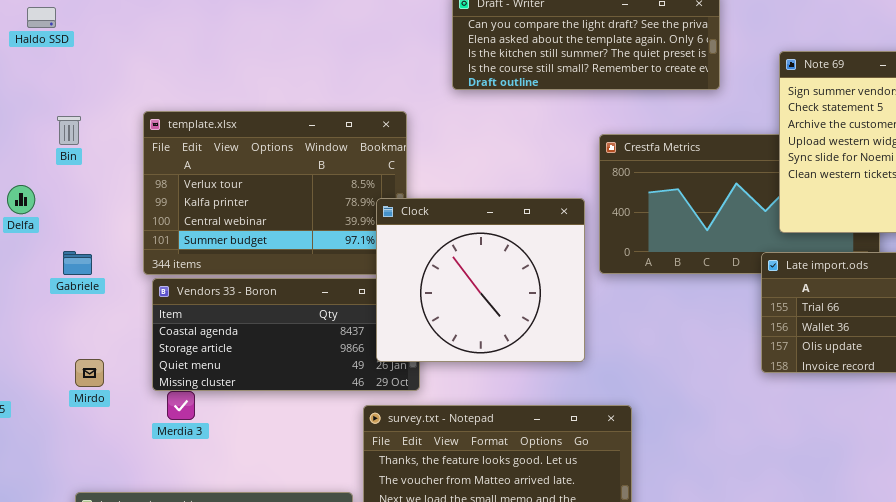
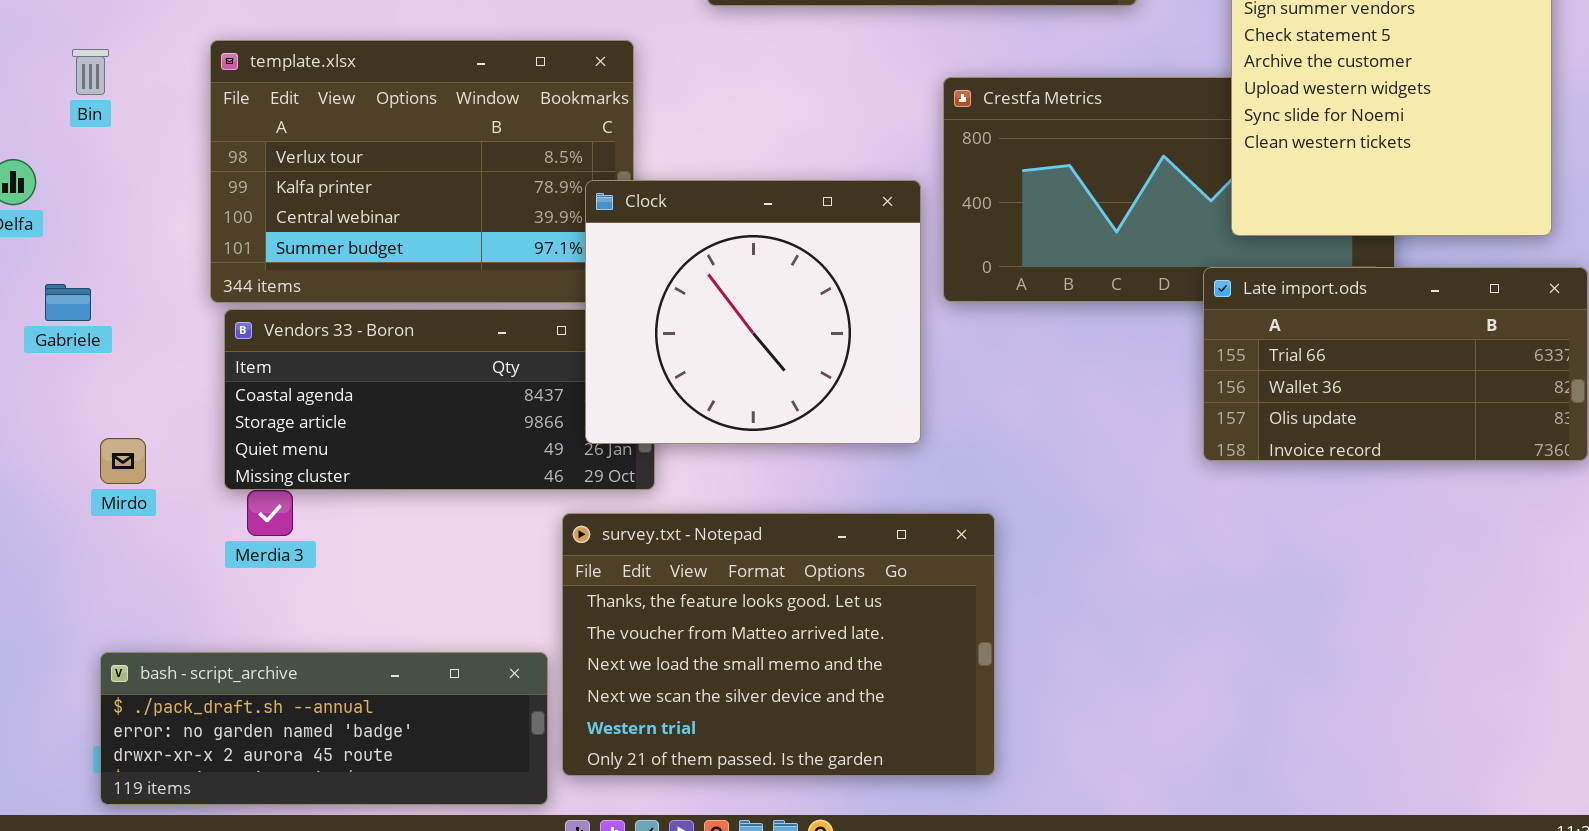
Gabriele: [63,251,92,275] -> [45,284,91,321], moved

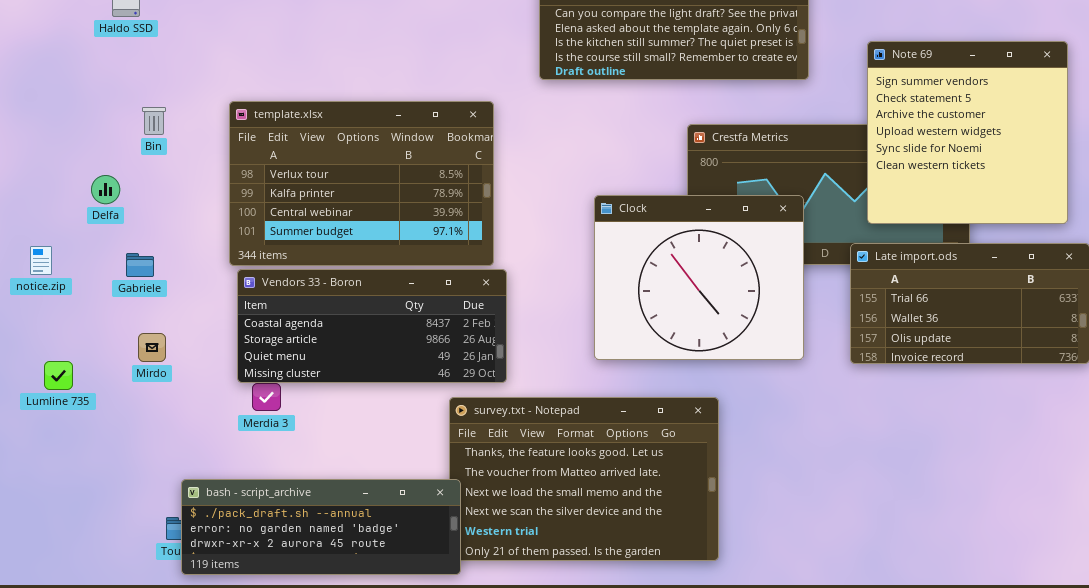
Clock: [585,180,921,444] -> [594,195,804,360], moved
Mirdo: [100,438,146,484] -> [138,333,166,362], moved
bash - script_archive: [100,652,548,805] -> [181,479,461,575], moved

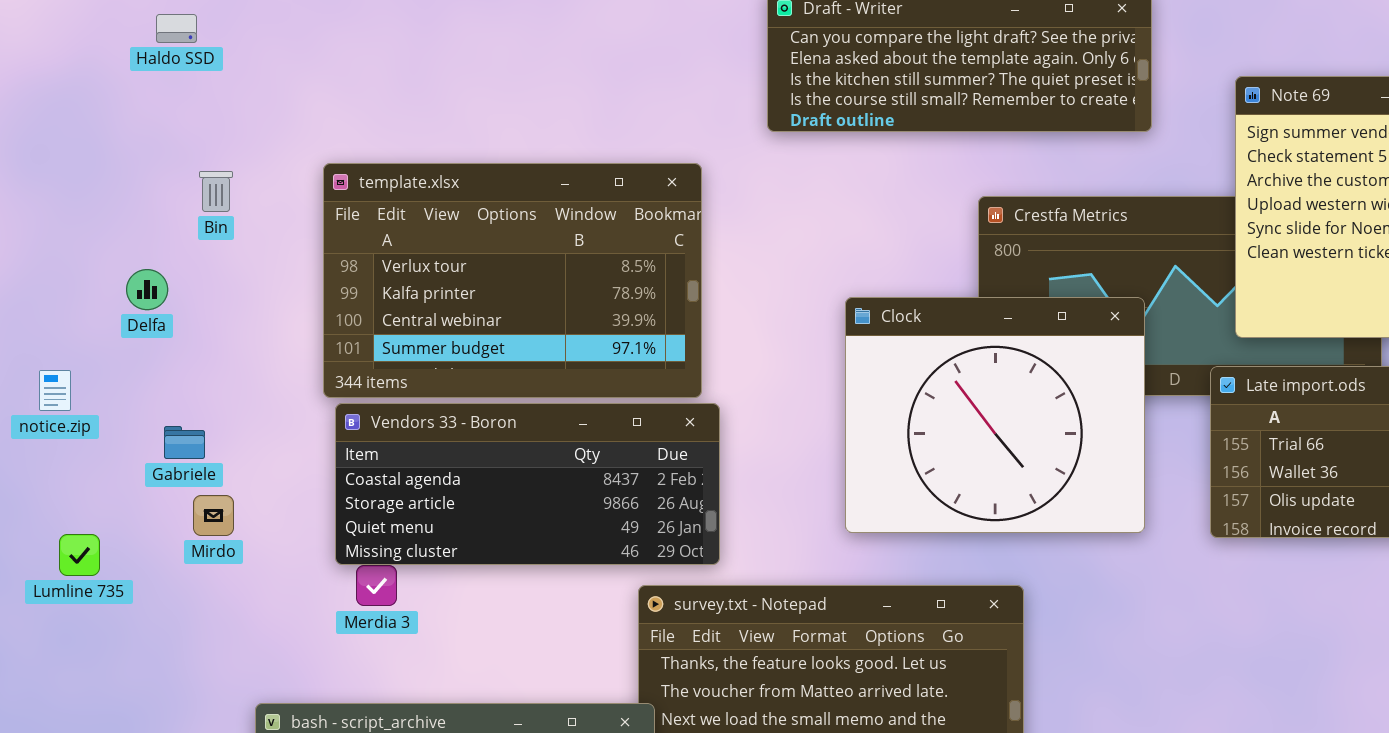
Gabriele: [126,253,154,277] -> [164,426,205,459], moved

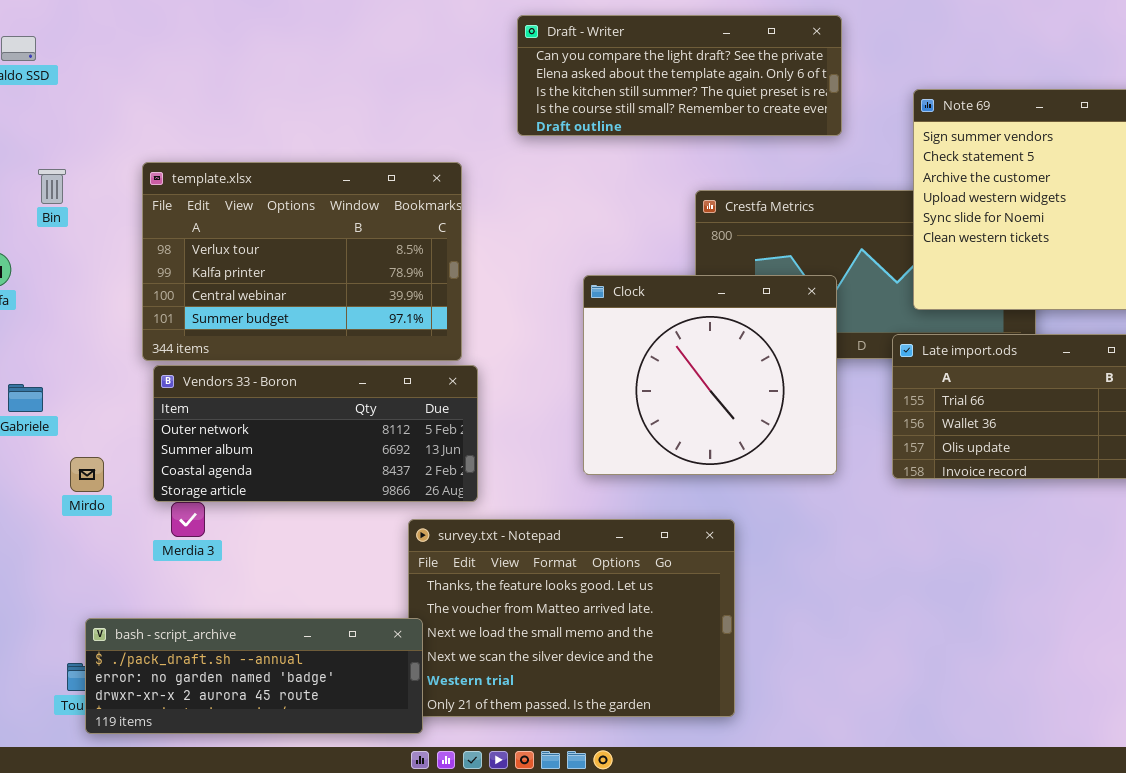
Vendors 33 - Boron: [335,403,720,565] -> [153,365,478,502], scrolled up 2 rows
Mirdo: [193,495,234,536] -> [70,457,104,492], moved

